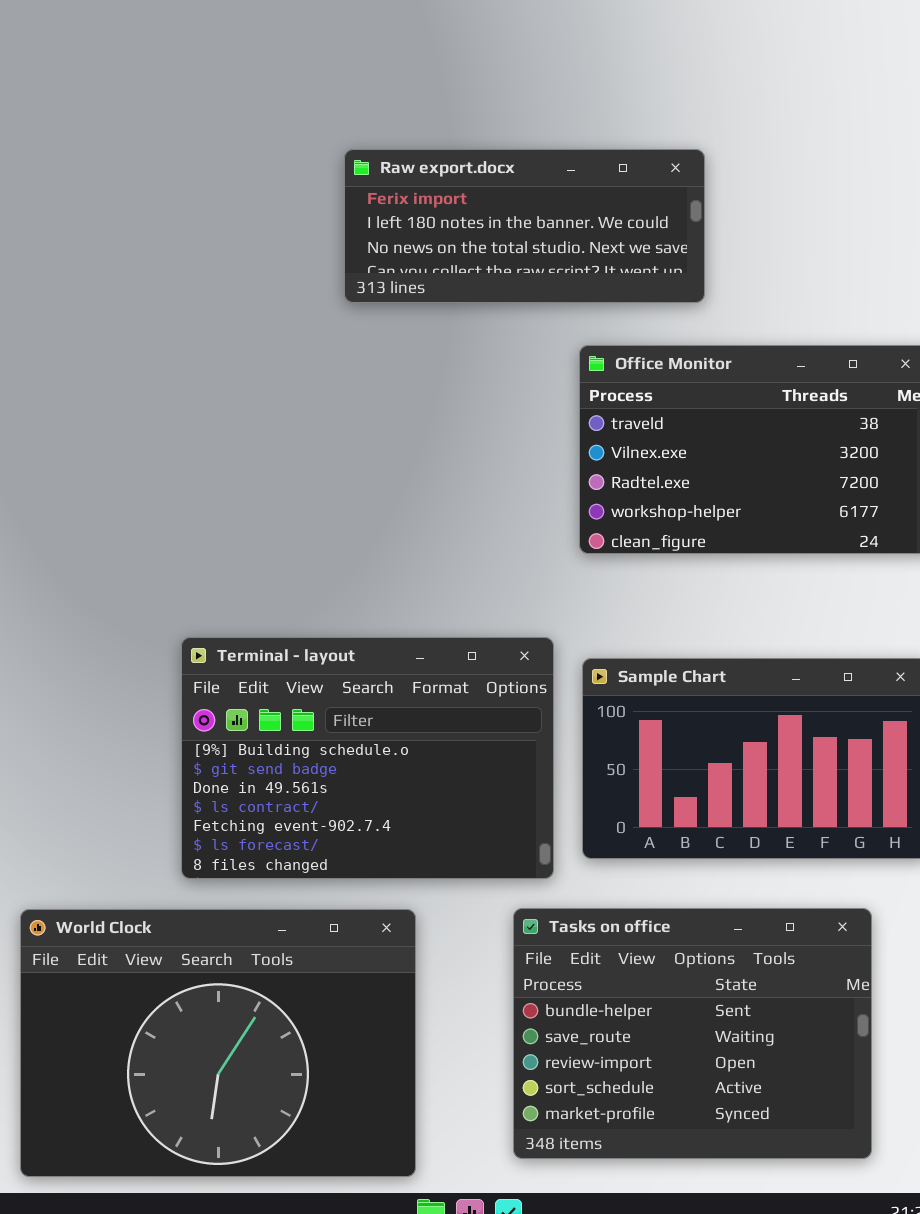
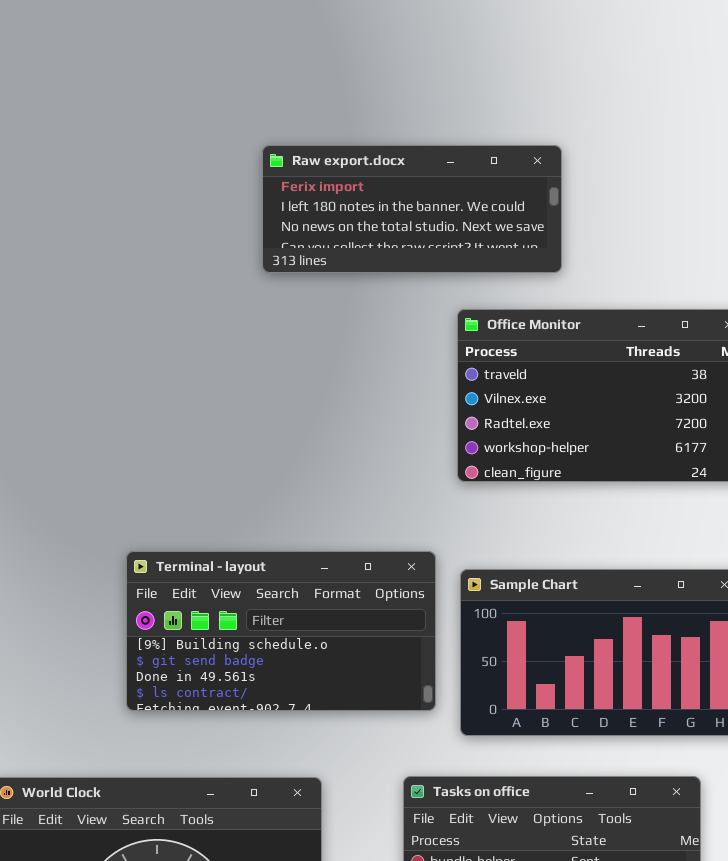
Terminal - layout: [181,637,554,879] -> [126,551,436,711], resized

